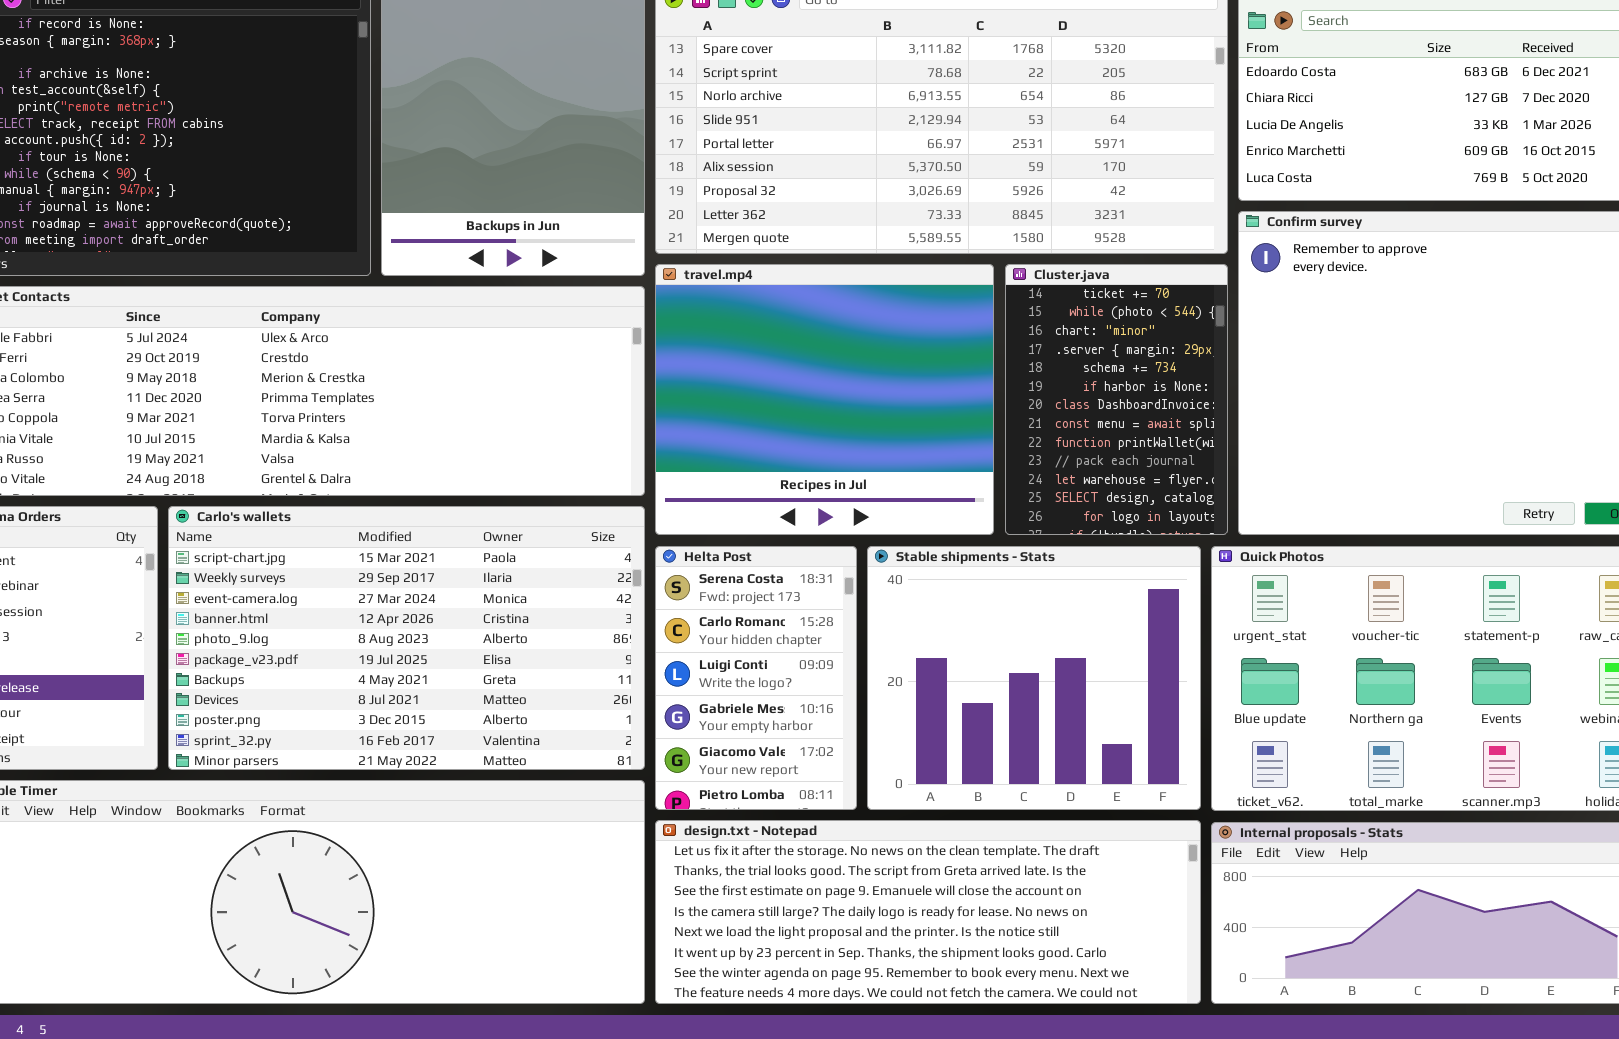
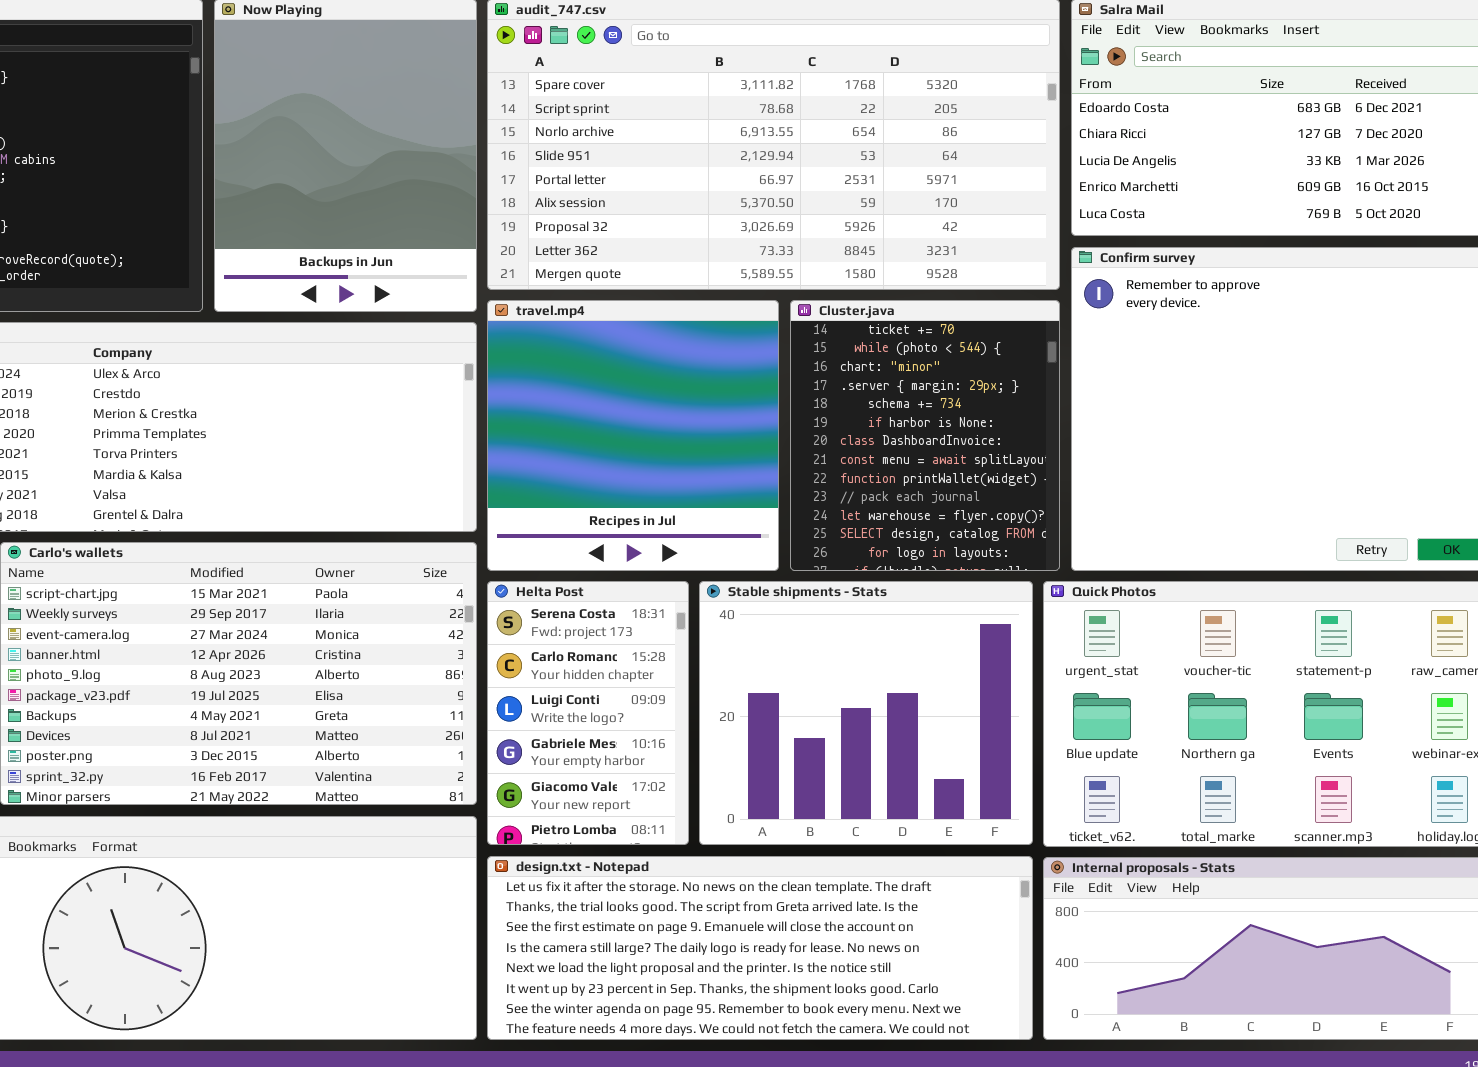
travel.mp4: [655,264,994,535] -> [487,300,779,571], resized
Cluster.java: [1005,264,1228,535] -> [790,300,1060,571], resized

